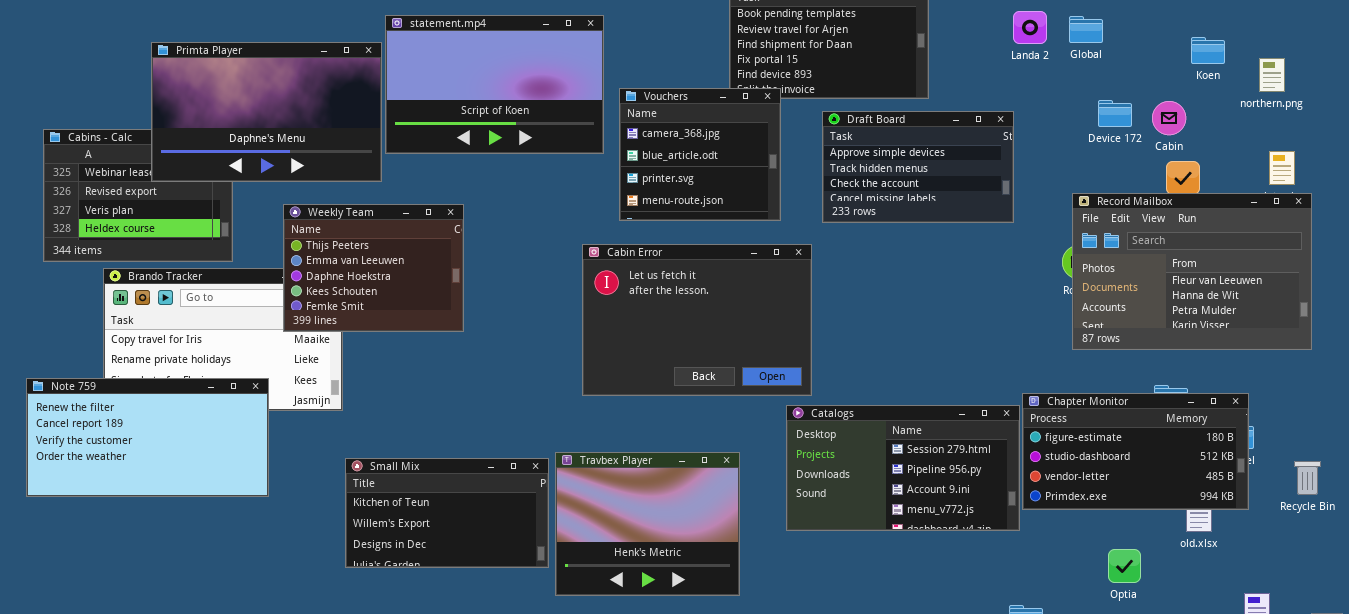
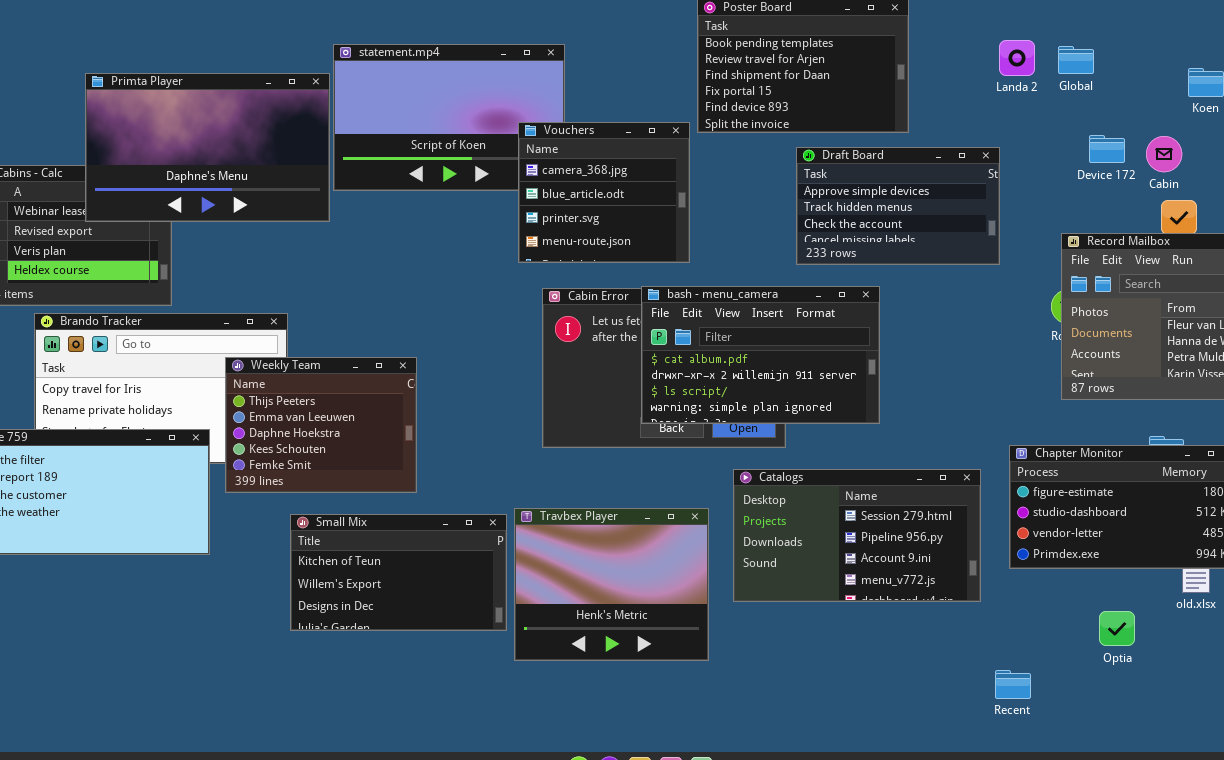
Vouchers: [619,88,781,221] -> [518,122,690,263], moved
Weekly Team: [283,204,464,332] -> [225,357,417,493], moved
bash - menu_camera: none -> [641,286,880,424], opened
Catalogs: [786,405,1020,531] -> [733,469,981,602], moved

